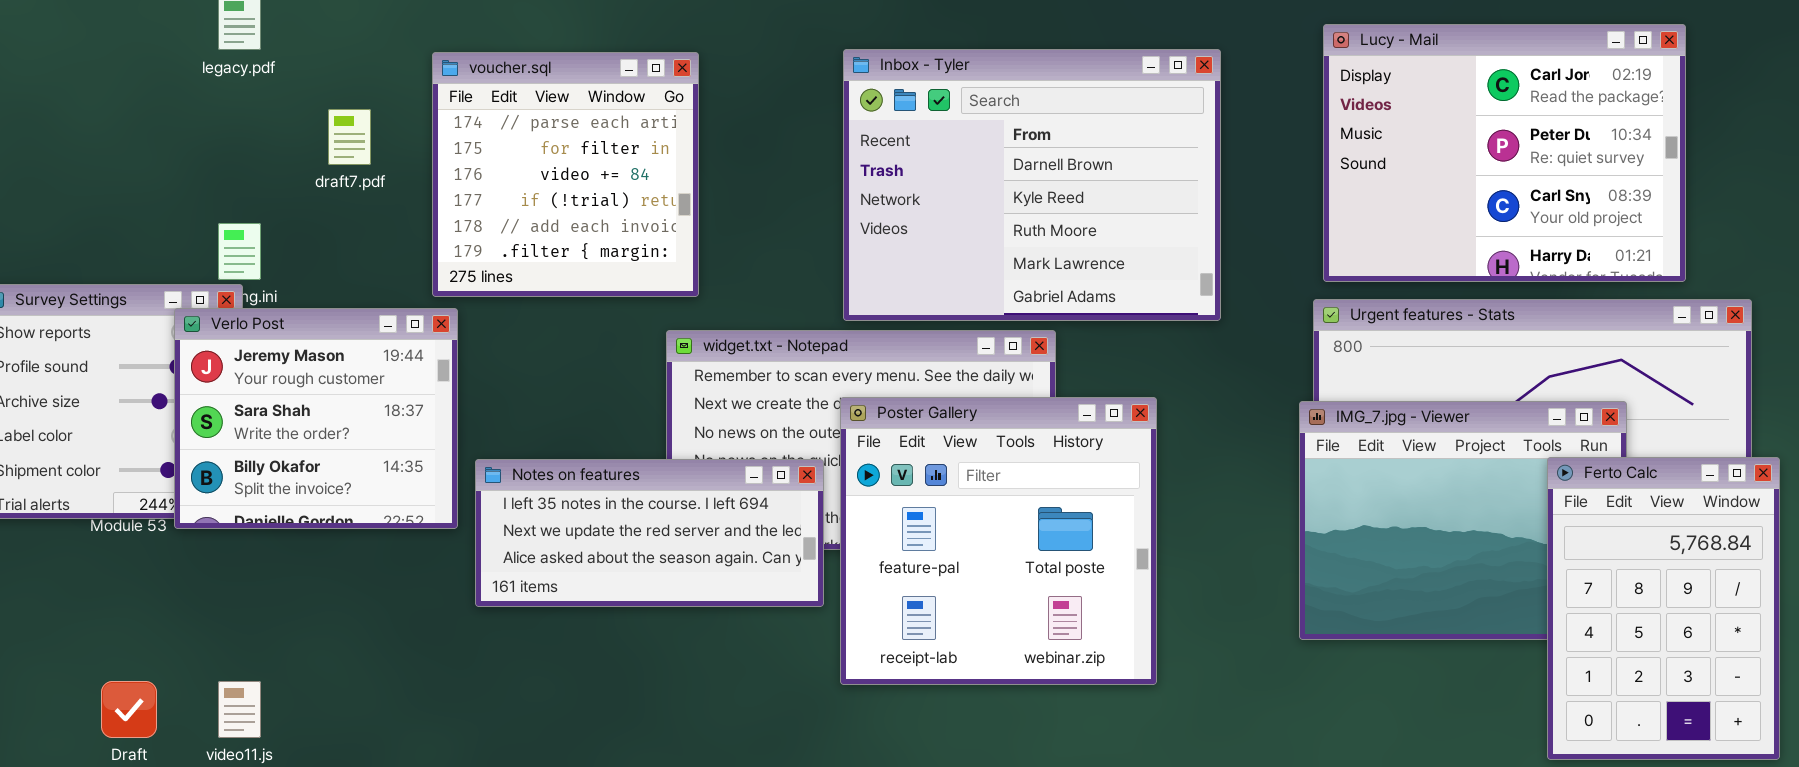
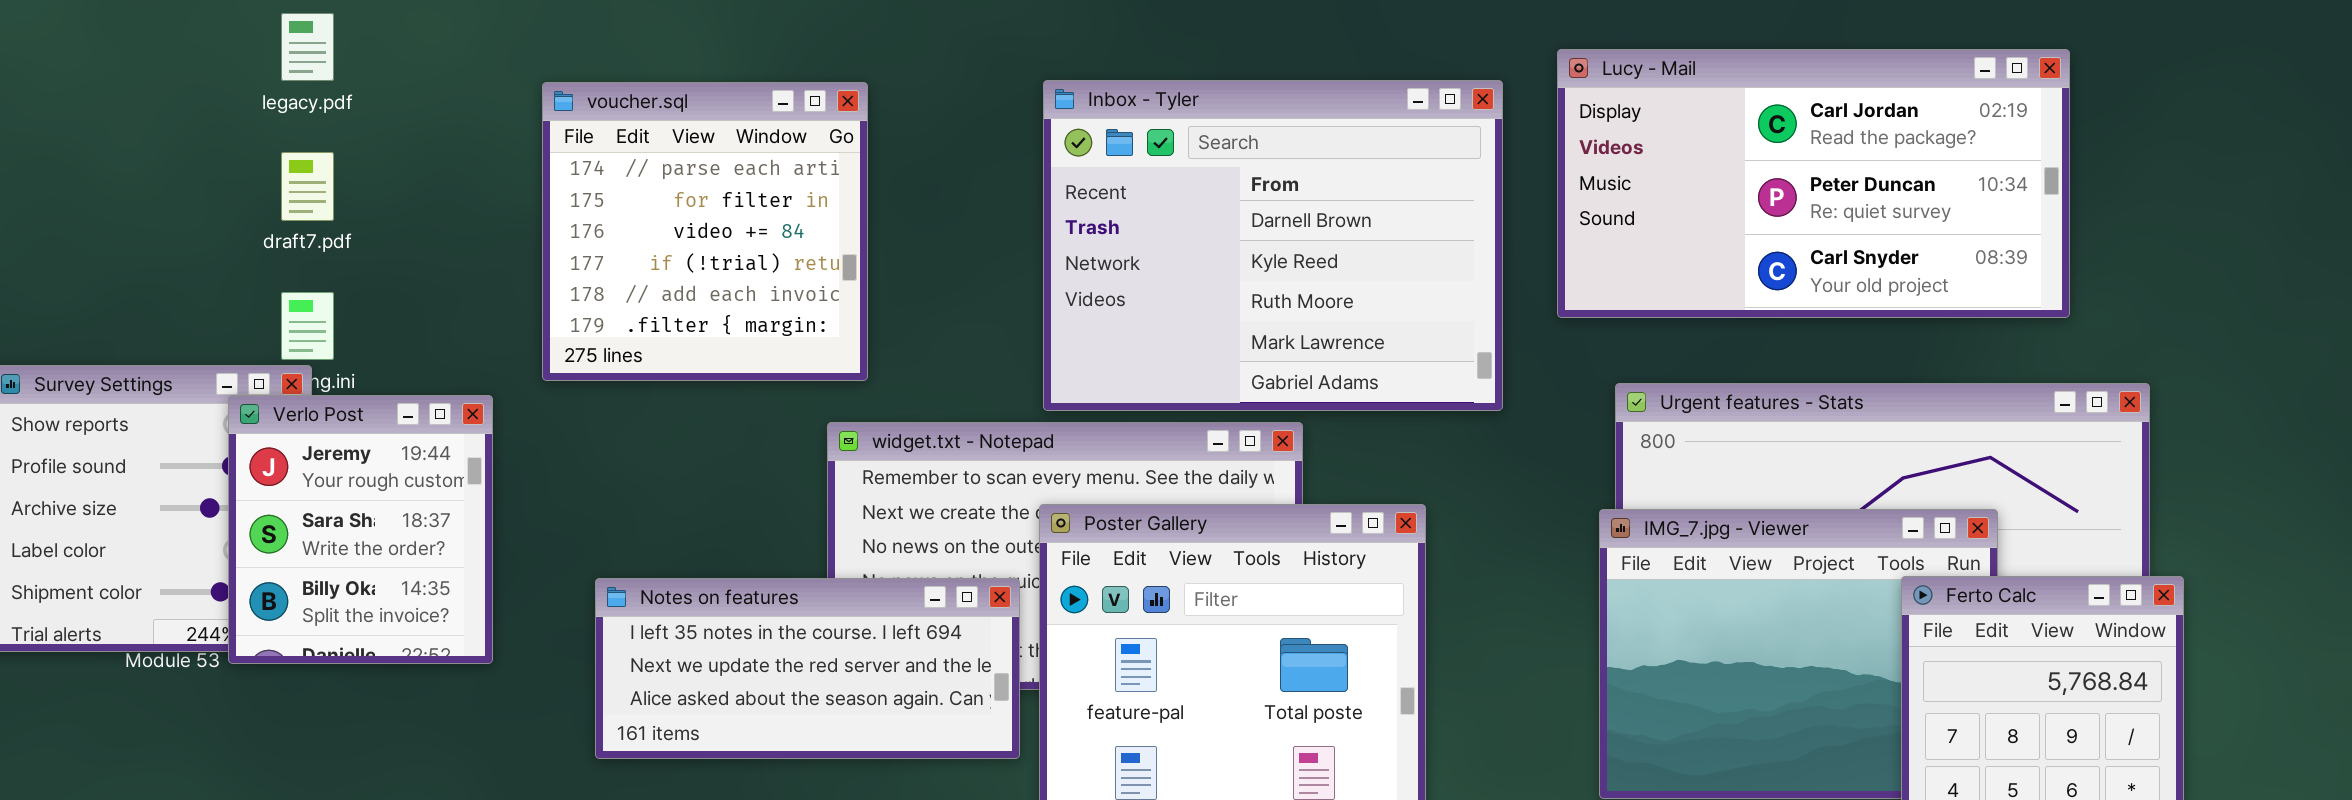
Lucy - Mail: [1323,24,1686,282] -> [1557,49,2070,318], resized
draft7.pdf: [328,109,371,165] -> [281,152,334,221], moved
Verlo Post: [174,308,458,529] -> [228,395,493,664], resized

